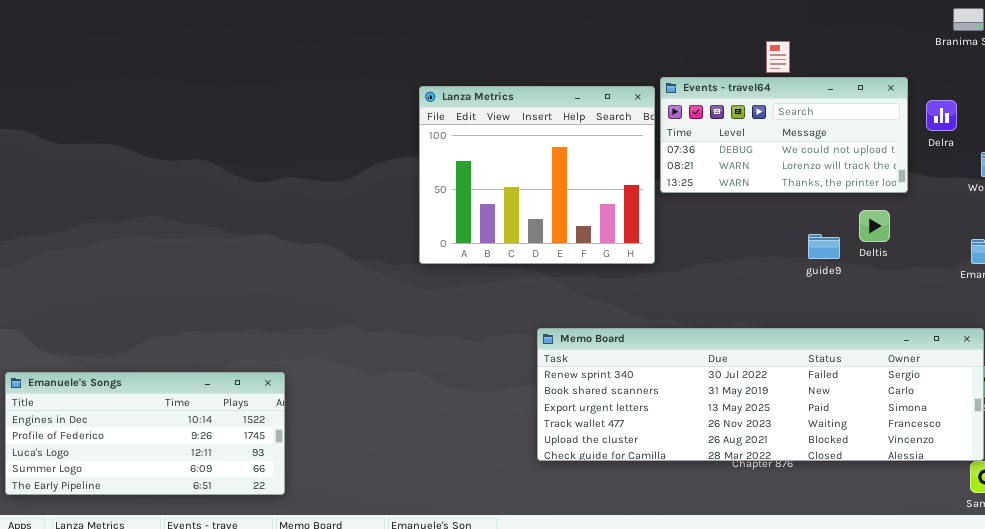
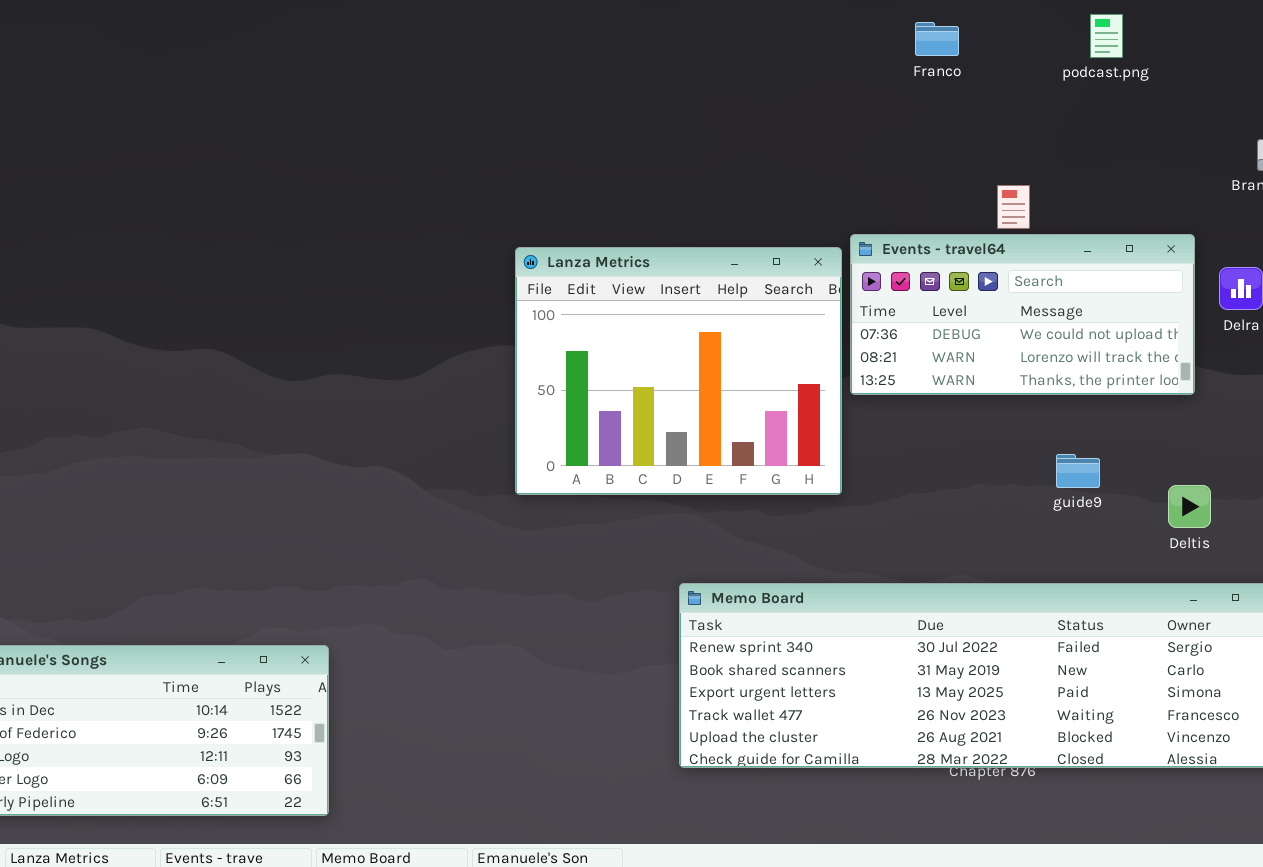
Deltis: [859,210,890,242] -> [1168,485,1211,528], moved

